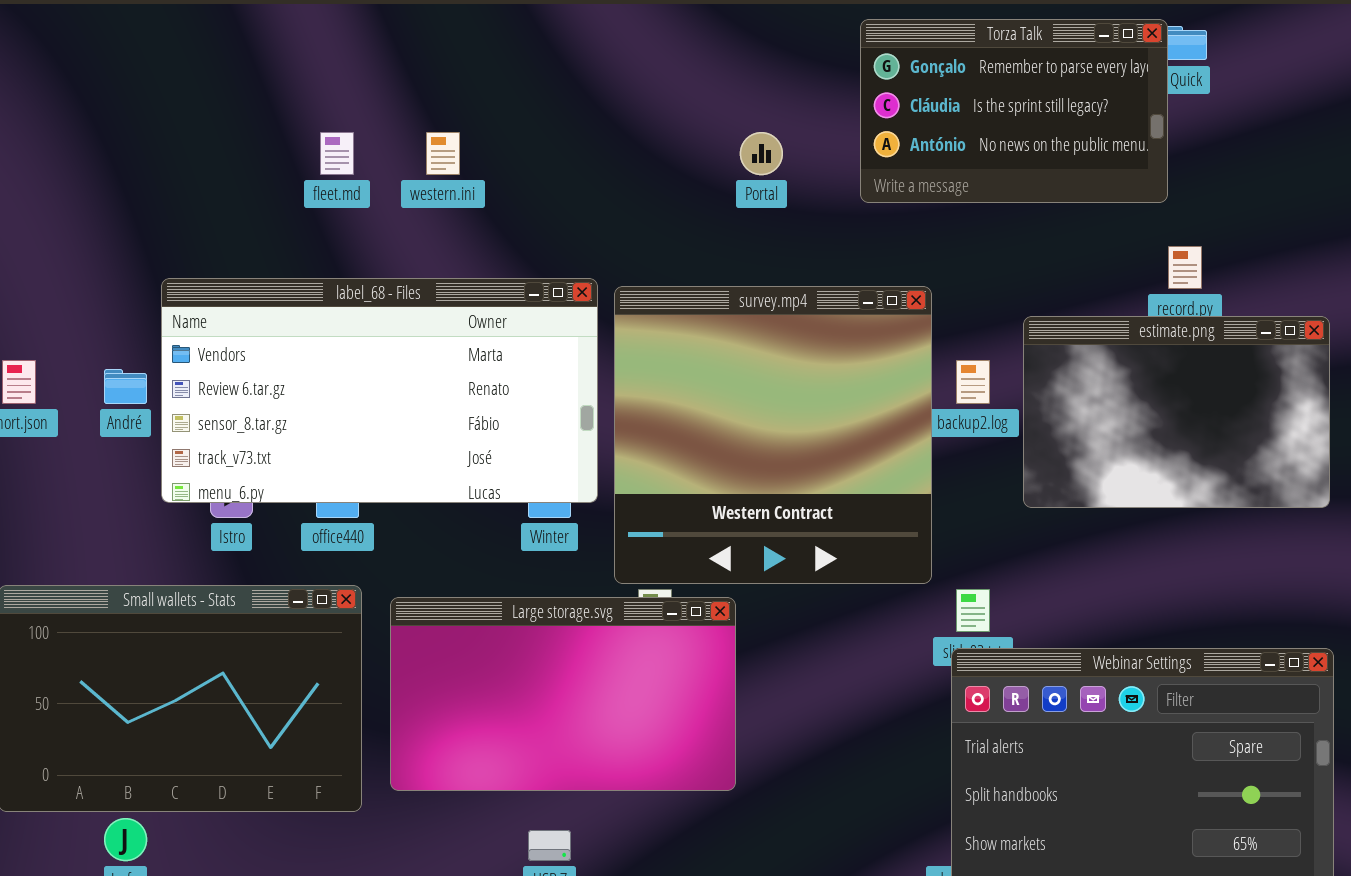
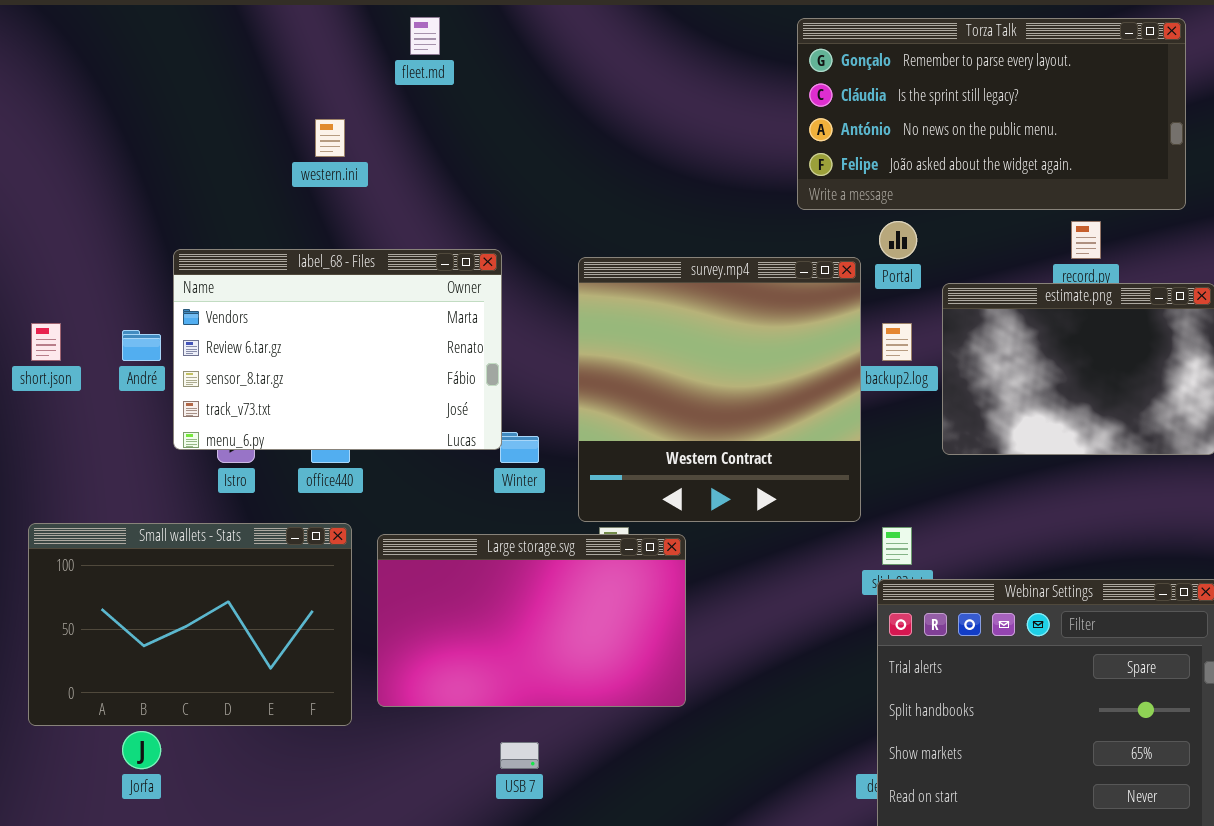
Torza Talk: [860,19,1168,203] -> [797,18,1186,210], resized
fleet.md: [320,132,354,175] -> [410,17,440,55], moved
western.ini: [426,132,460,175] -> [315,119,345,157], moved
Portal: [740,132,783,175] -> [879,221,917,259], moved
label_68 - Files: [161,278,598,503] -> [173,249,502,450], resized

